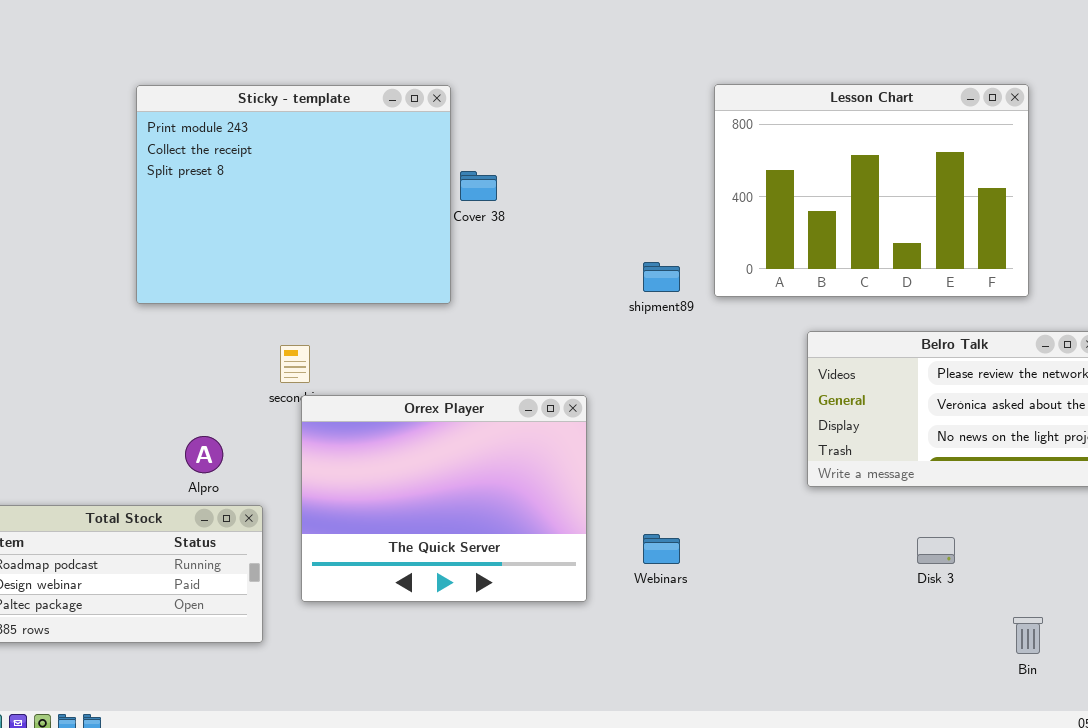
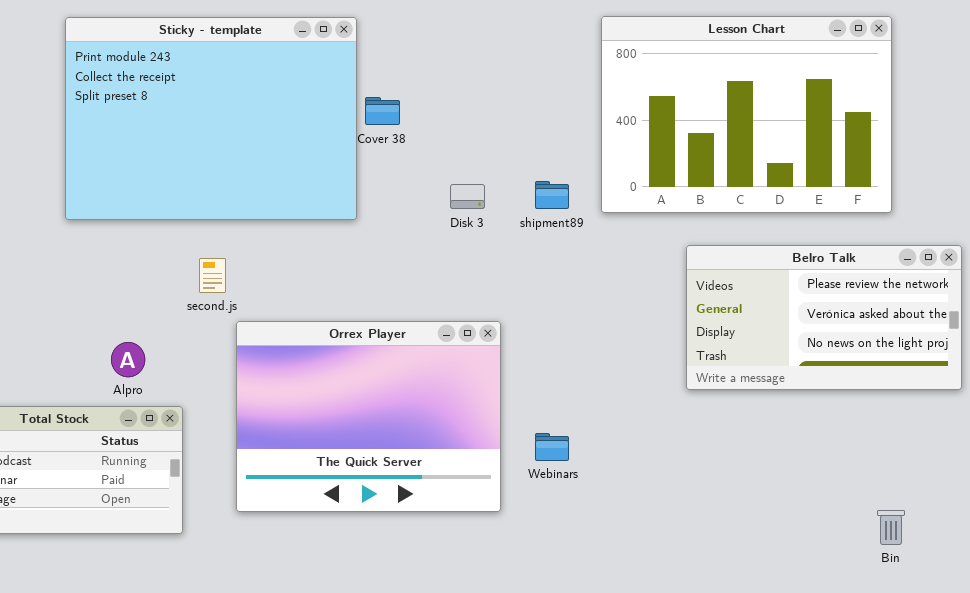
Orrex Player: [301,395,587,602] -> [236,321,501,512], moved
Disk 3: [917,537,955,564] -> [450,184,485,209], moved

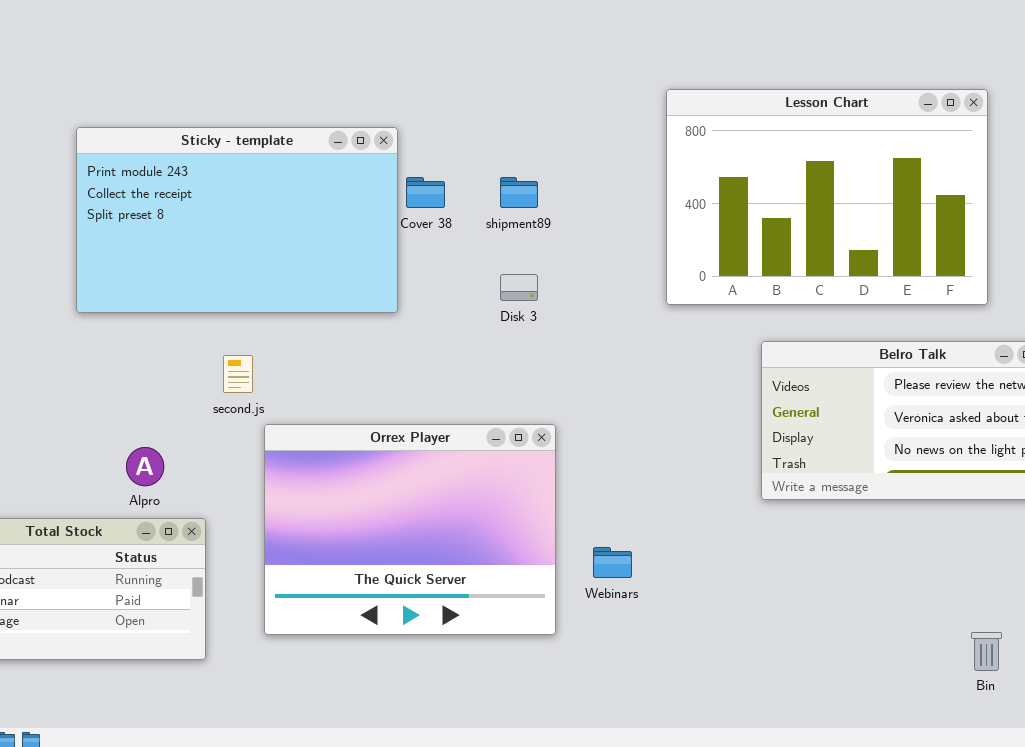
Sticky - template: [65,17,357,220] -> [76,127,398,313], resized
shipment89: [535,181,569,209] -> [500,177,538,208], moved

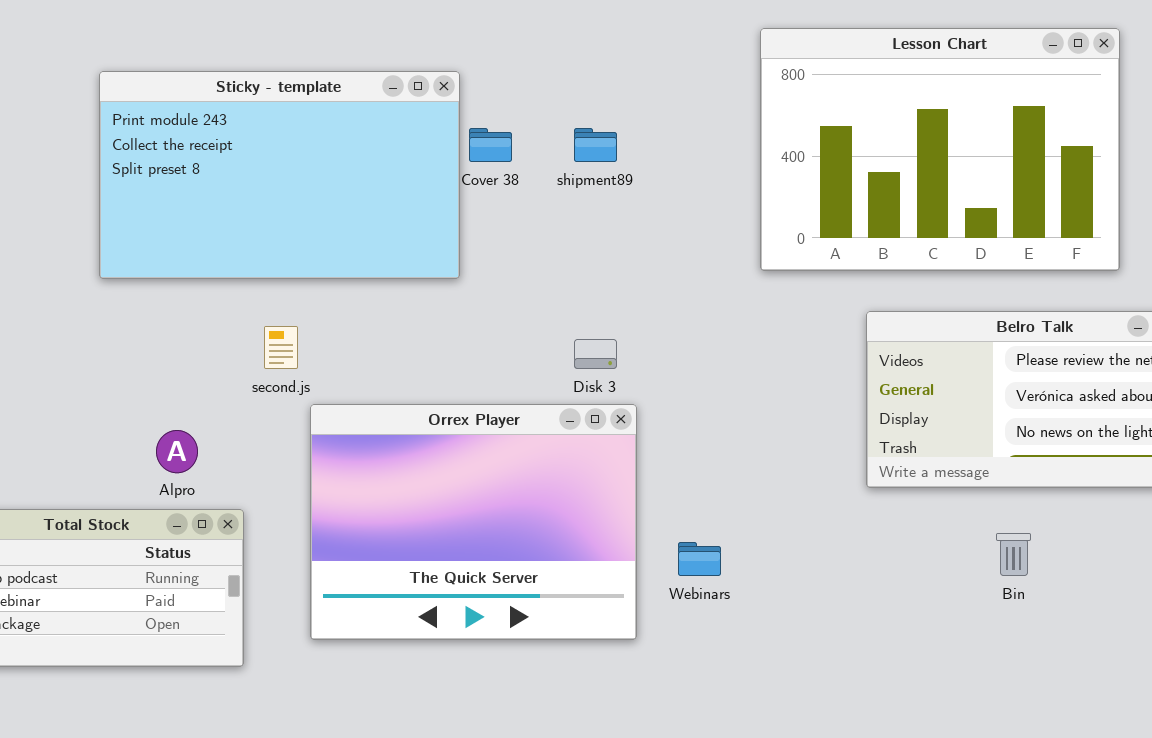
Disk 3: [500,274,538,301] -> [574,339,617,369], moved
Bin: [971,632,1002,671] -> [996,533,1031,576], moved

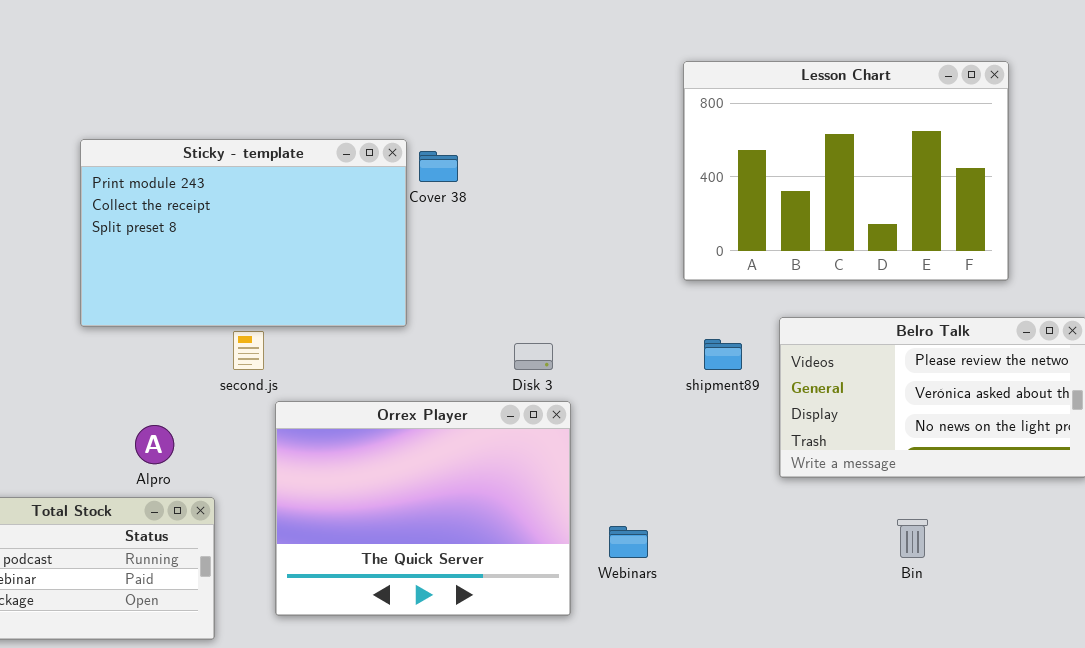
Sticky - template: [99,71,460,279] -> [80,139,407,327], moved
shipment89: [574,128,617,162] -> [704,339,742,370], moved

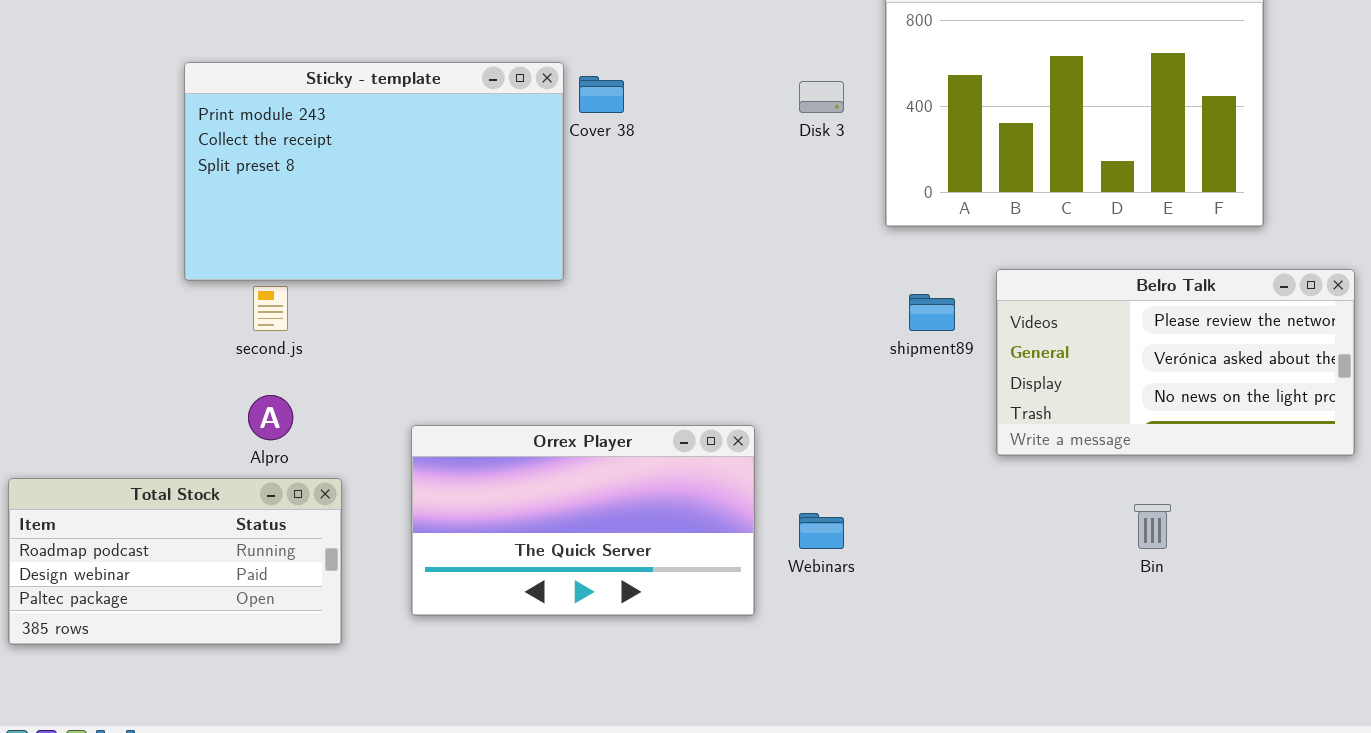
second.js: [233,331,264,370] -> [253,286,288,331], moved
Disk 3: [514,343,553,370] -> [799,81,844,113], moved
Orrex Player: [275,401,571,616] -> [411,425,755,616], resized

